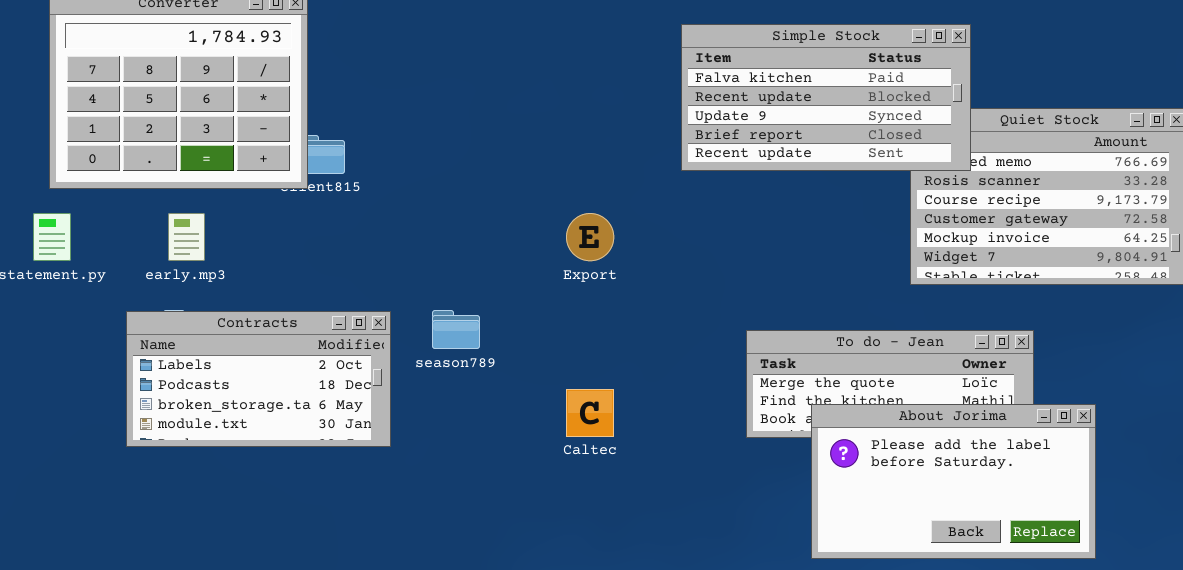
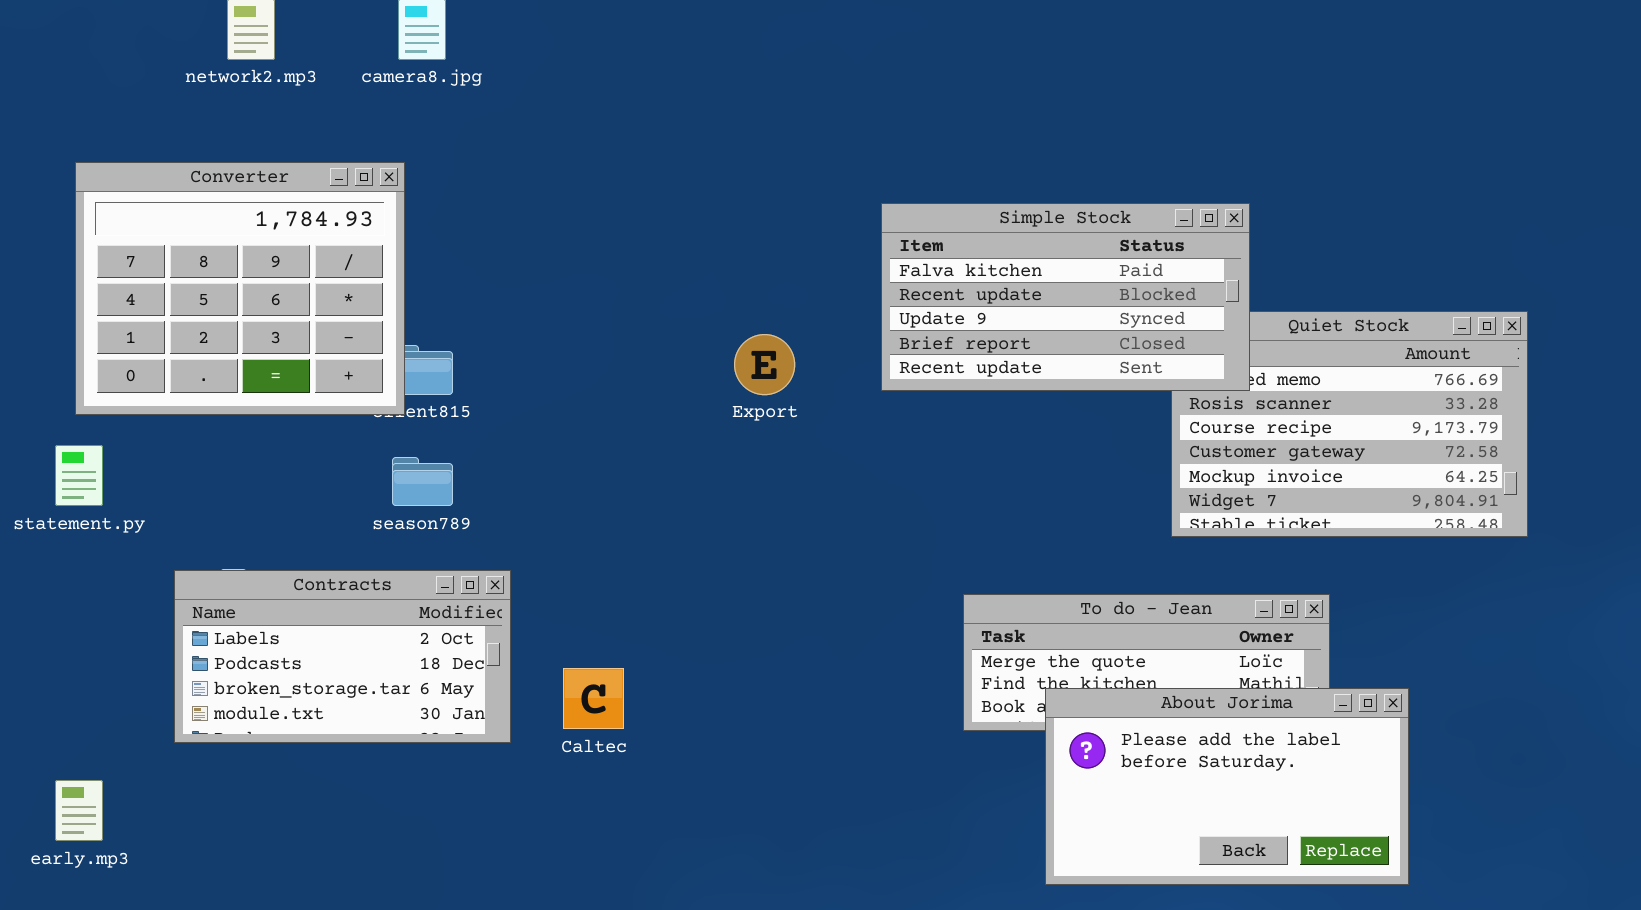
early.mp3: [168,213,205,261] -> [55,780,103,841], moved
Export: [566,213,614,261] -> [734,334,795,395], moved
season789: [432,310,480,349] -> [392,457,453,506], moved
Caltec: [566,389,614,437] -> [563,668,624,729], moved

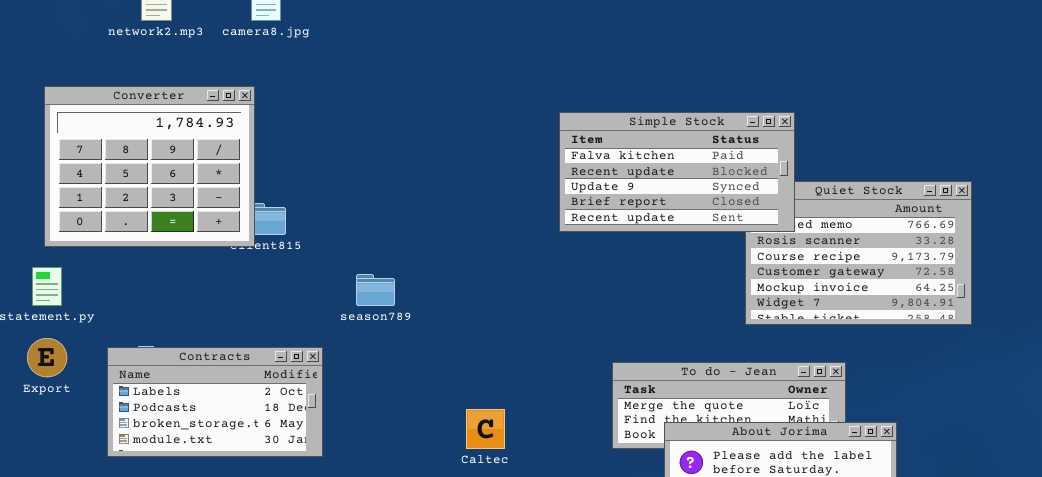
Export: [734,334,795,395] -> [27,338,67,377], moved
season789: [392,457,453,506] -> [356,274,395,306], moved
Caltec: [563,668,624,729] -> [466,409,505,449], moved

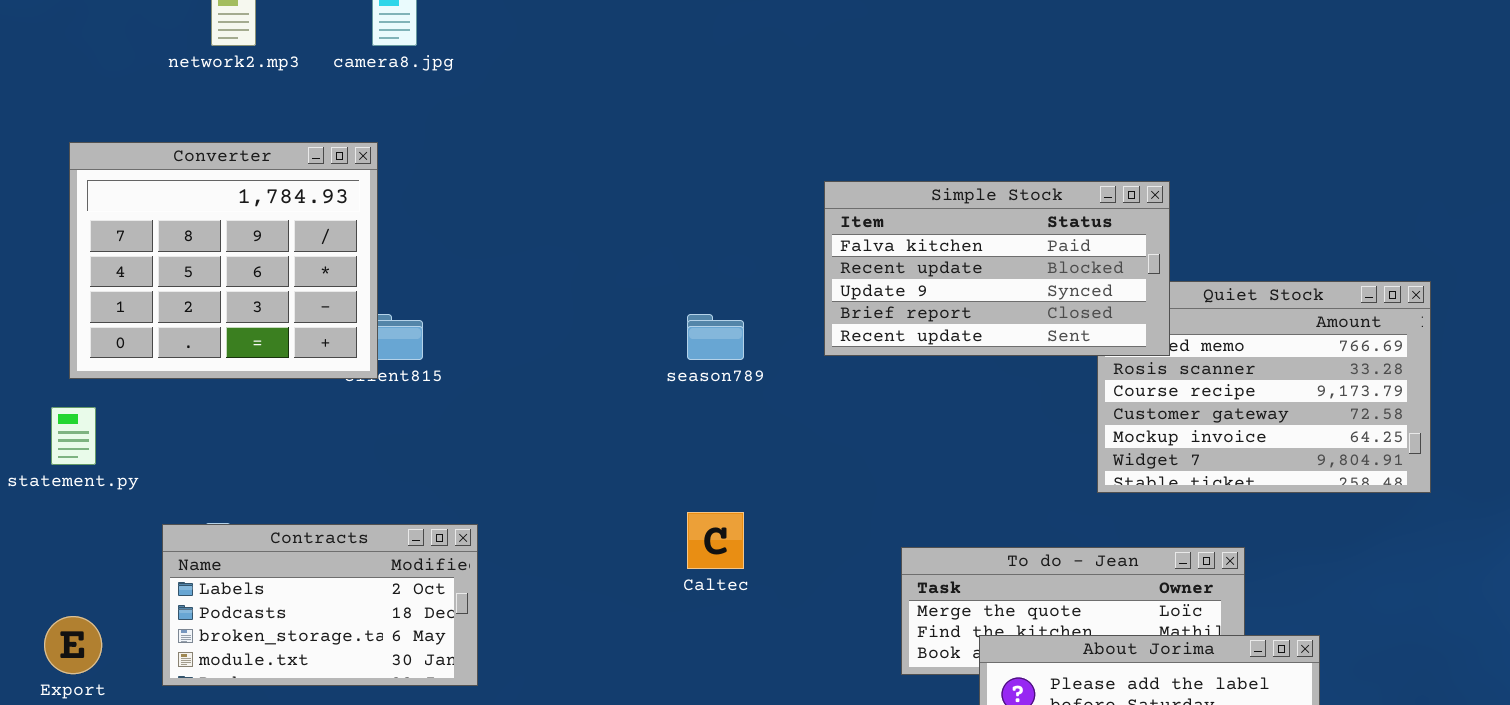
season789: [356,274,395,306] -> [687,314,744,360], moved
Export: [27,338,67,377] -> [44,616,102,674], moved
Caltec: [466,409,505,449] -> [687,512,744,569], moved

